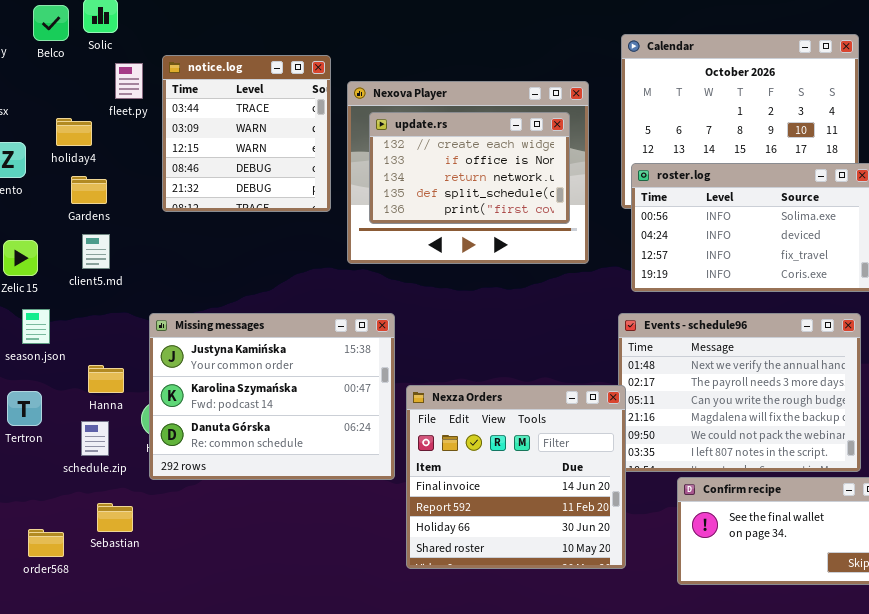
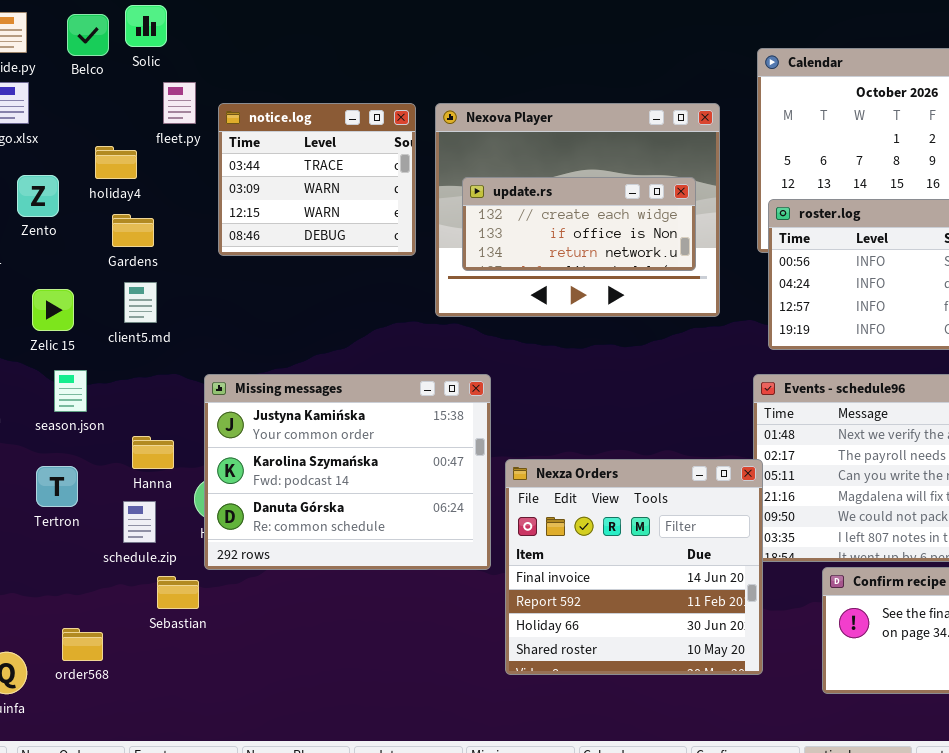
notice.log: [162,55,331,212] -> [218,103,416,256], resized
update.rs: [369,112,570,224] -> [462,177,696,271], resized
Sebastian: [97,503,133,532] -> [157,576,199,609], moved

